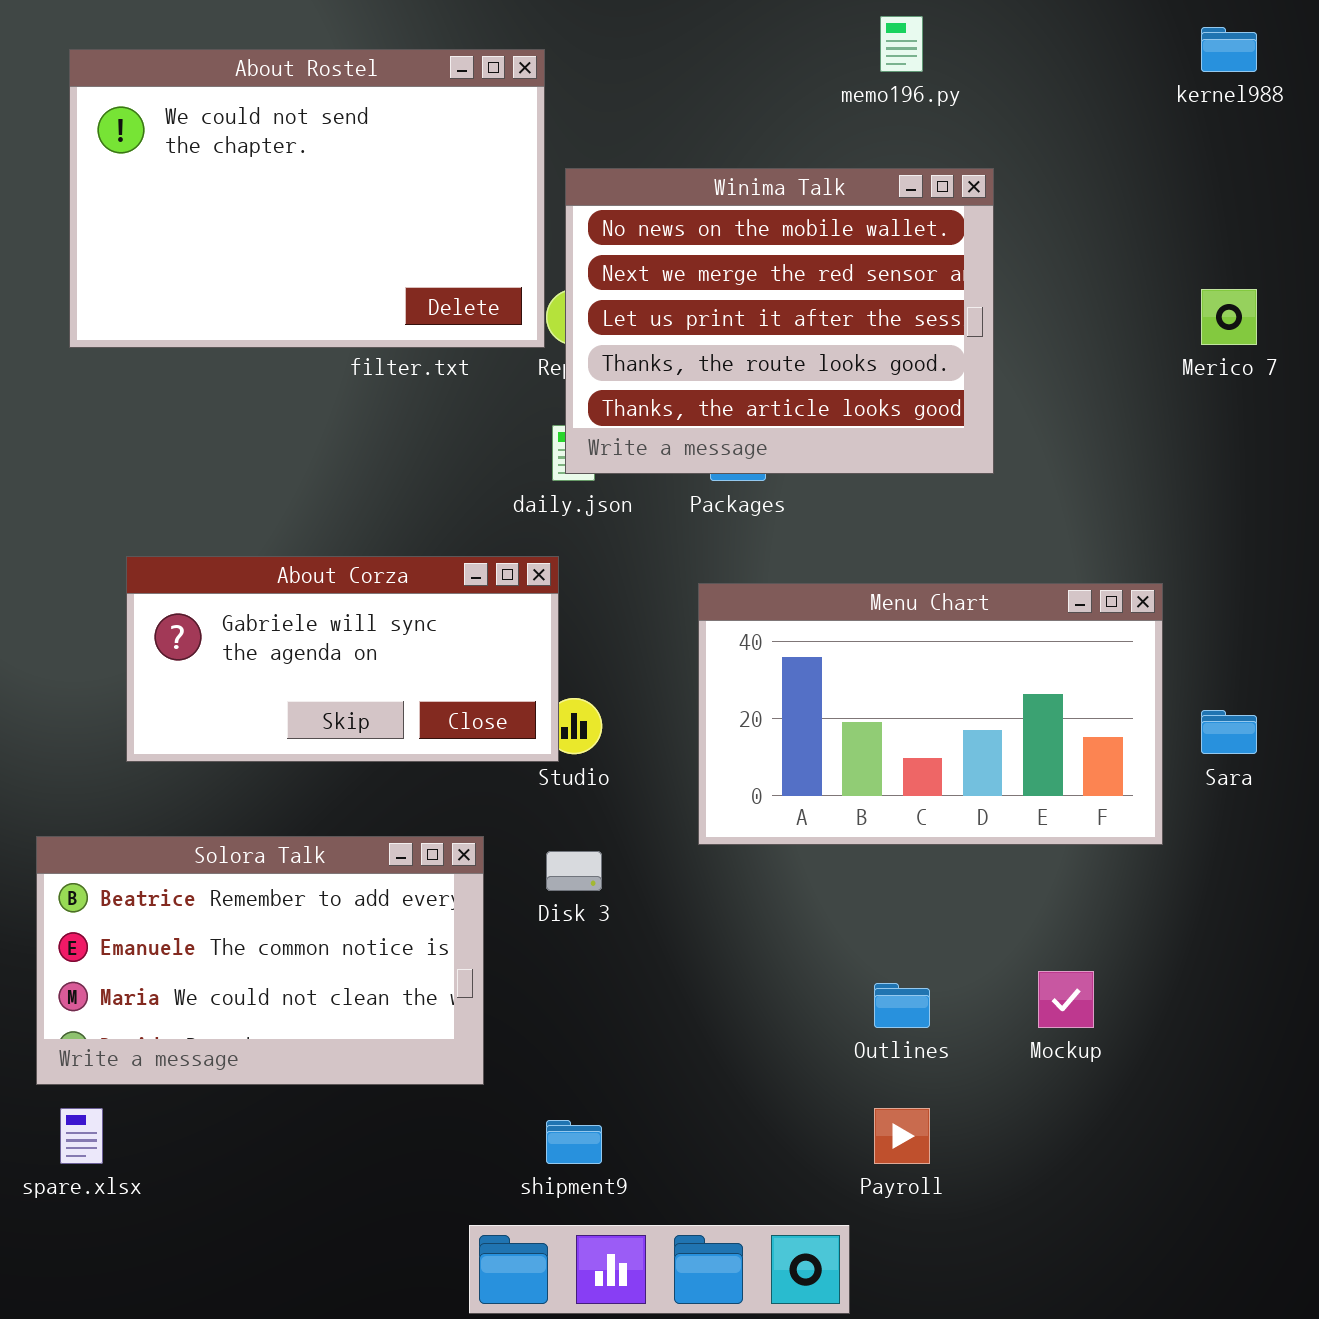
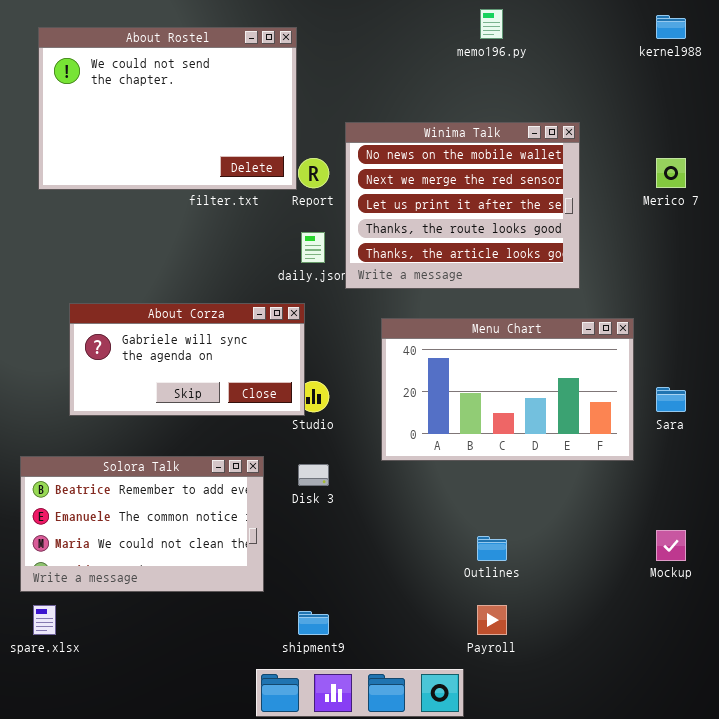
Winima Talk: [565,168,994,474] -> [345,122,580,289], moved
Mockup: [1038,971,1094,1028] -> [656,530,686,561], moved

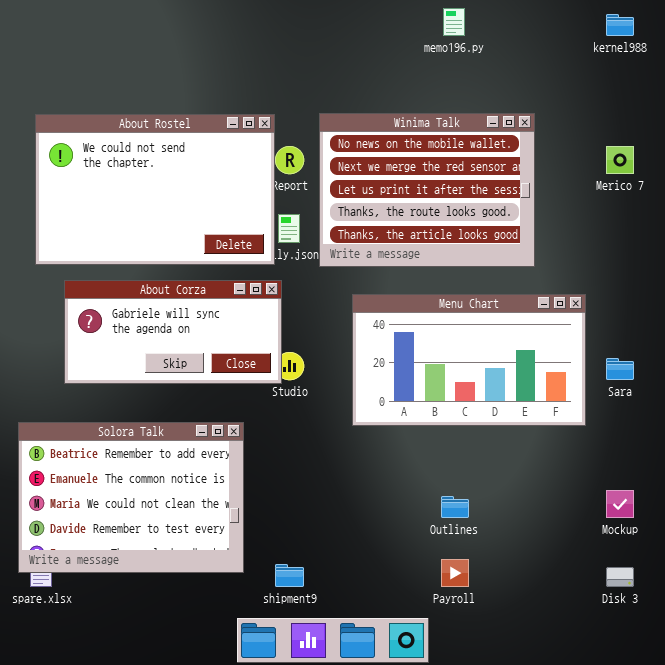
About Rostel: [38,27,297,190] -> [35,114,275,265], moved
Solora Talk: [20,456,264,592] -> [18,422,244,573], resized
Disk 3: [298,464,329,486] -> [606,567,634,587], moved

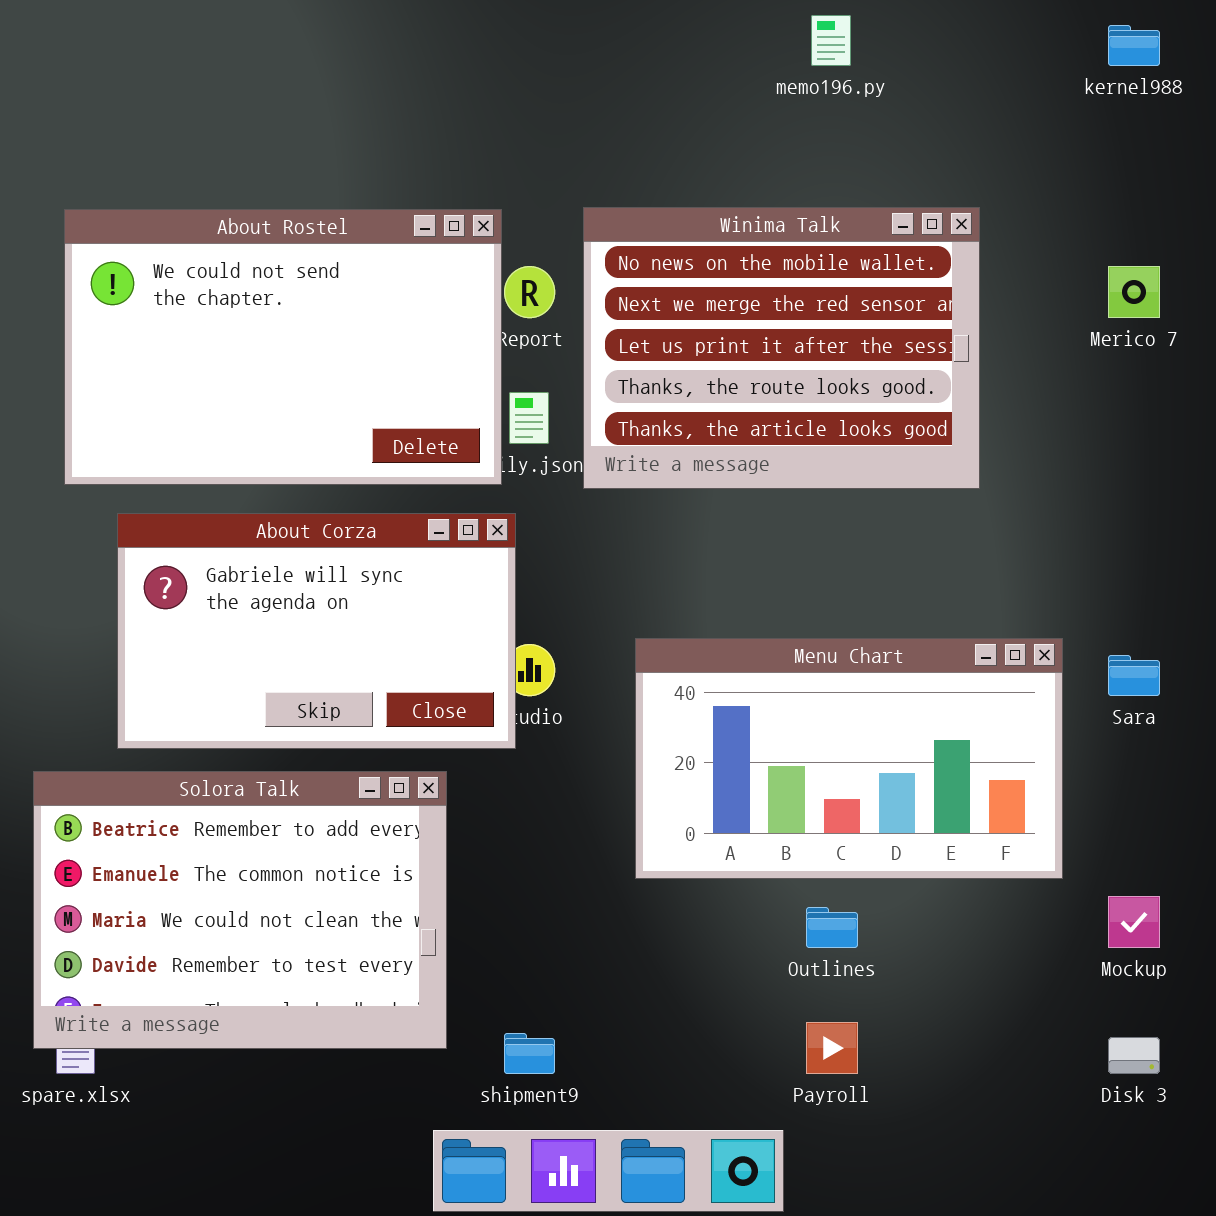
About Corza: [64,280,282,384] -> [117,513,516,749], resized
Menu Chart: [352,294,586,426] -> [635,638,1063,879], moved

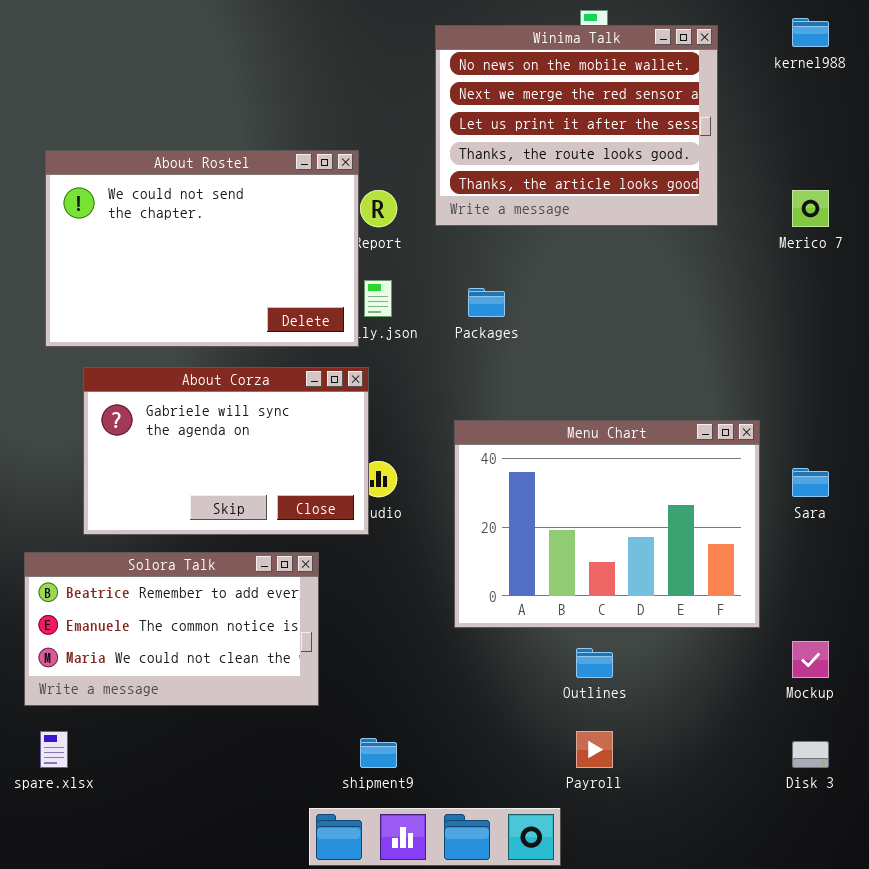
Winima Talk: [583,207,980,489] -> [435,25,718,226], moved
Menu Chart: [635,638,1063,879] -> [454,420,760,628], resized
Solora Talk: [33,771,447,1049] -> [24,552,319,706], resized

